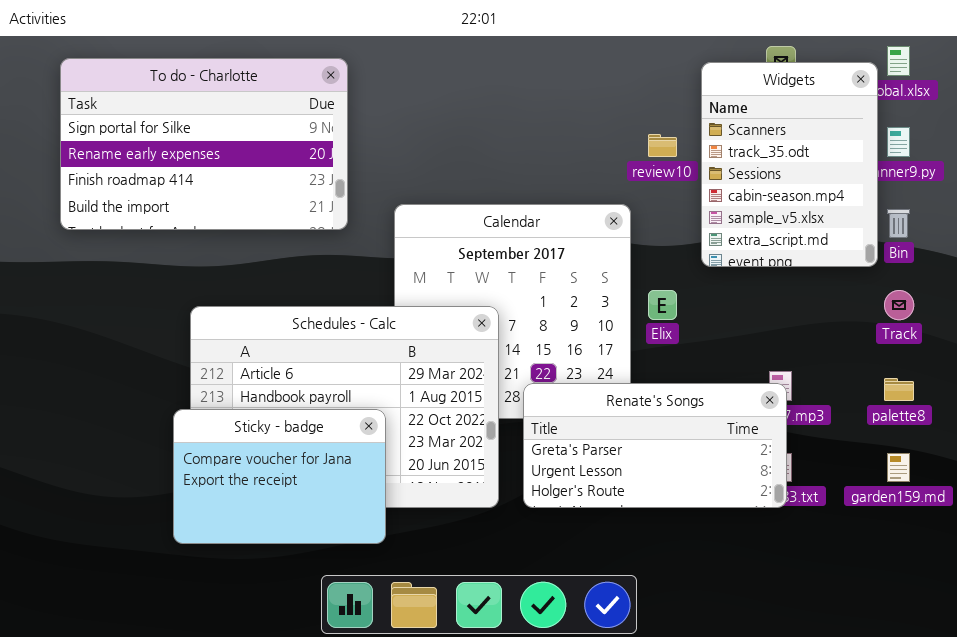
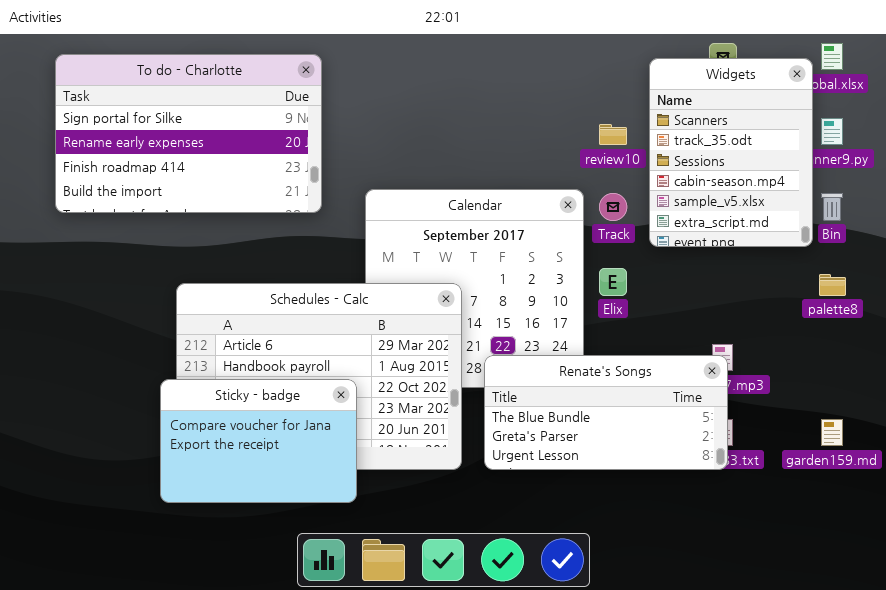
Track: [884,290,914,320] -> [599,193,627,221], moved
palette8: [884,378,914,401] -> [819,274,846,296], moved
Renate's Songs: [523,383,787,508] -> [484,355,728,470], scrolled up 1 row

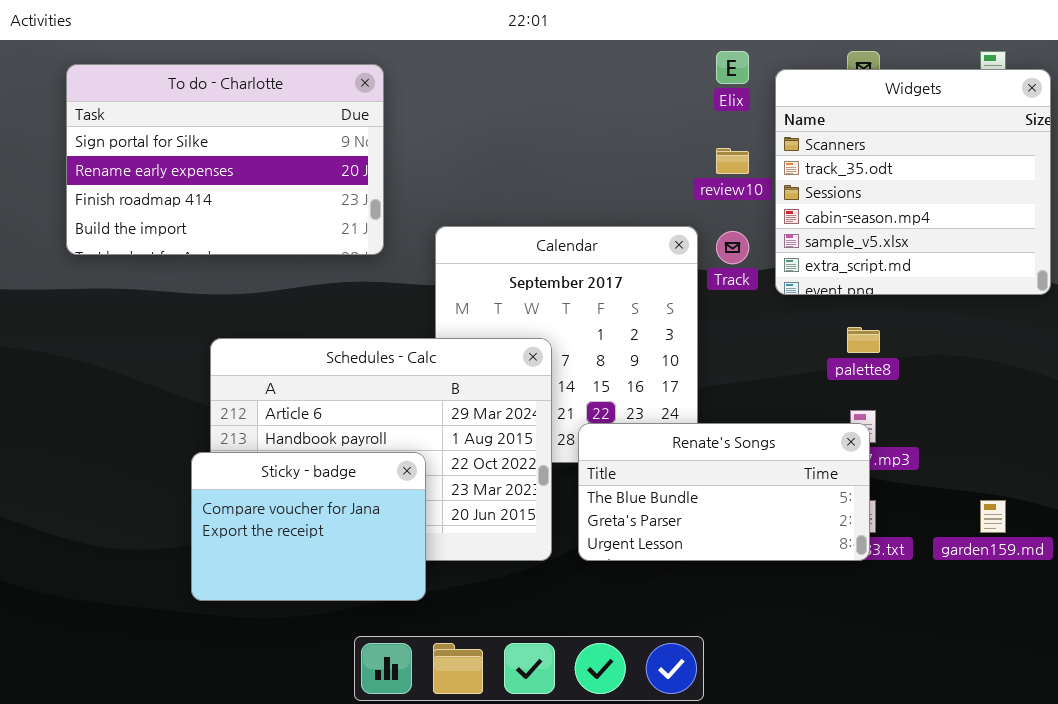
Widgets: [649,58,813,247] -> [775,69,1051,295], resized
Elix: [599,268,627,296] -> [716,51,749,84], moved
palette8: [819,274,846,296] -> [847,327,880,353], moved

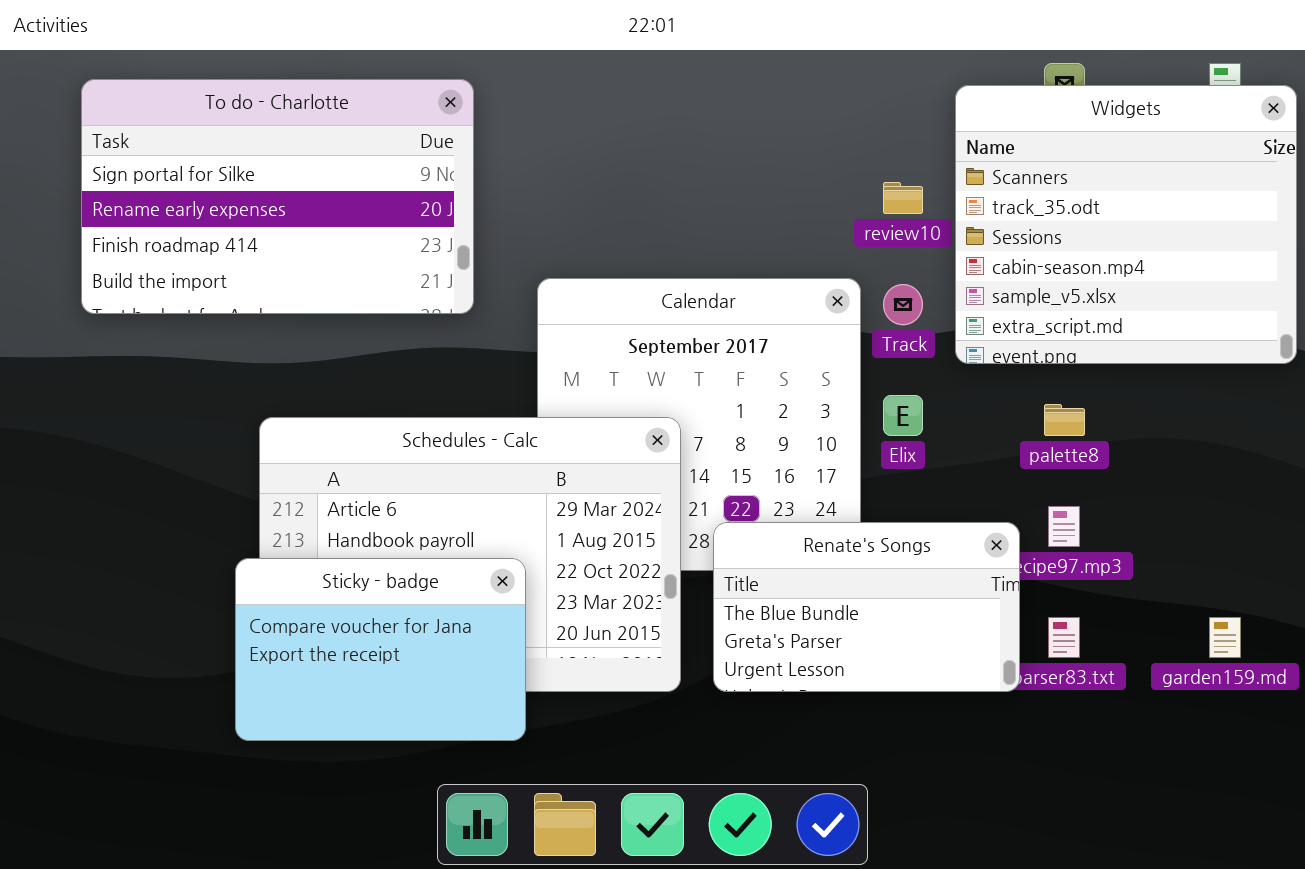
Elix: [716,51,749,84] -> [883,395,923,436], moved
Renate's Songs: [578,423,870,561] -> [713,522,1020,692], resized

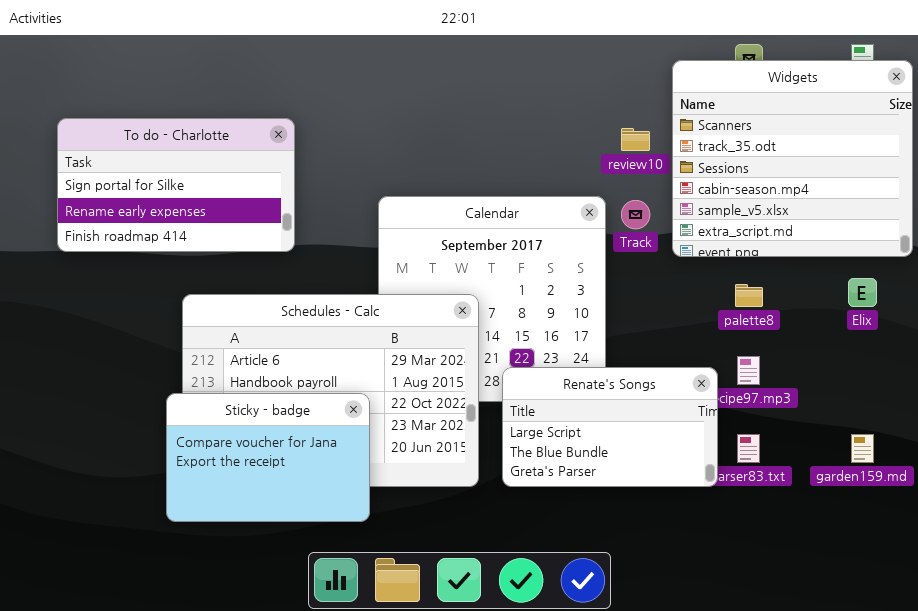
To do - Charlotte: [81,79,474,314] -> [57,118,295,252], moved, resized
Elix: [883,395,923,436] -> [848,278,877,307], moved
Renate's Songs: [713,522,1020,692] -> [502,367,718,487], scrolled up 1 row

